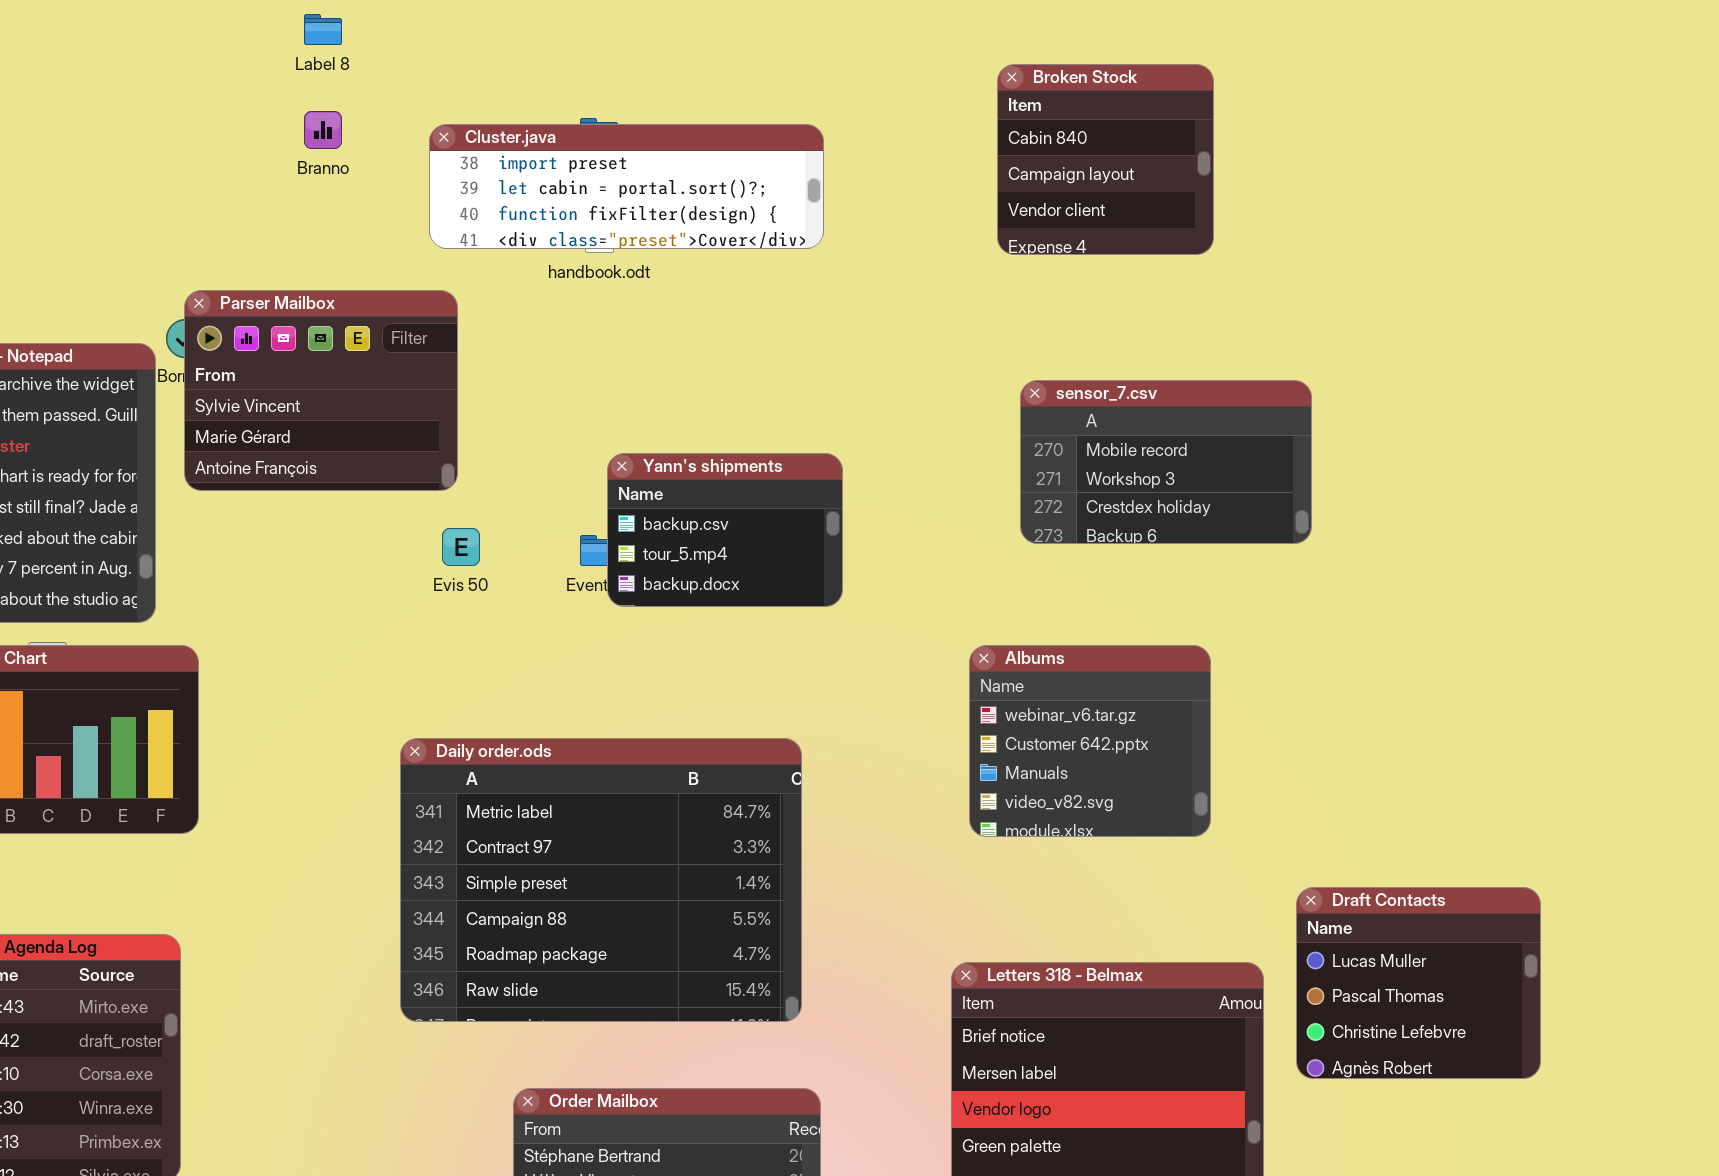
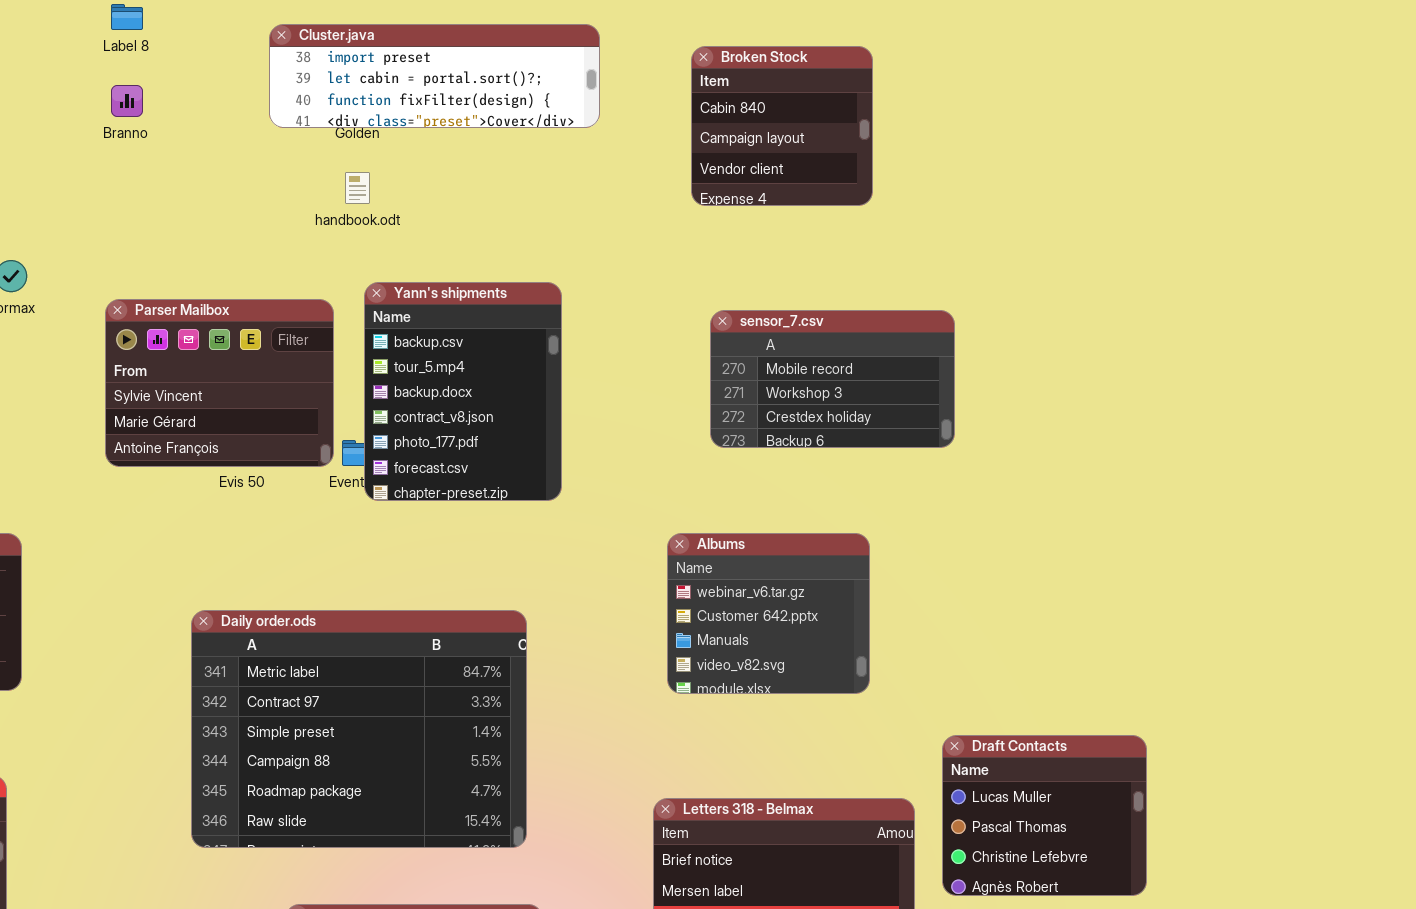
Cluster.java: [429,124,824,249] -> [269,24,600,128], moved
Parser Mailbox: [184,290,458,491] -> [105,299,334,467], moved
Yann's shipments: [607,453,843,607] -> [364,282,562,501], resized

